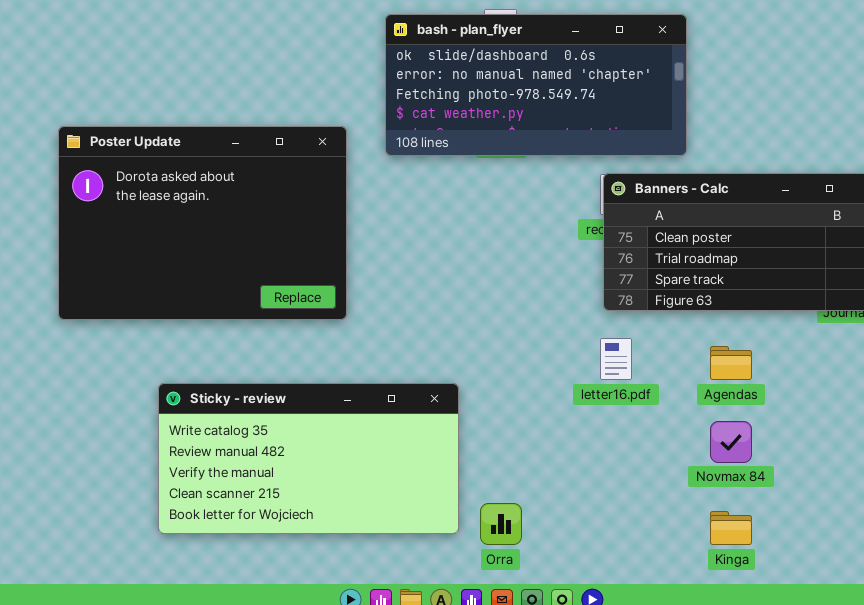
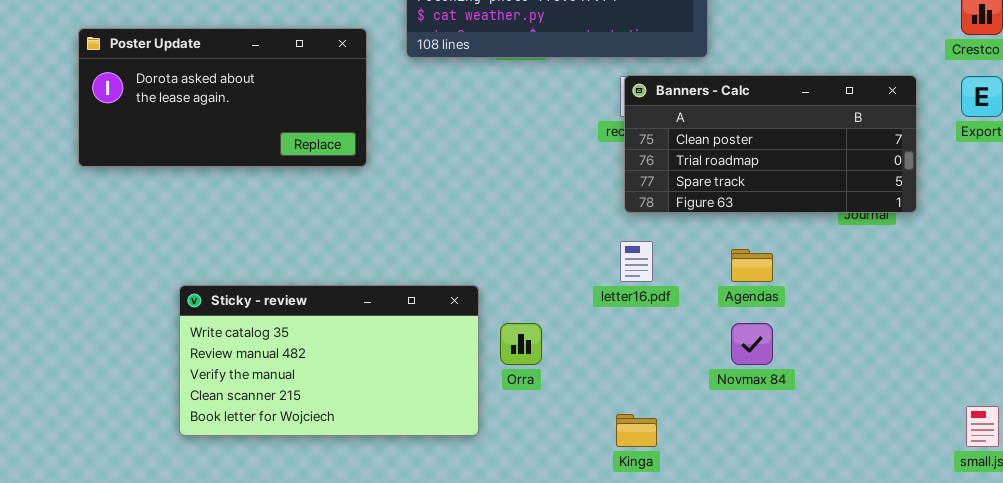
Poster Update: [58,126,347,320] -> [78,28,367,167], resized
Orra: [480,503,522,545] -> [500,323,542,365], moved
Kinga: [710,511,752,545] -> [616,414,657,447], moved

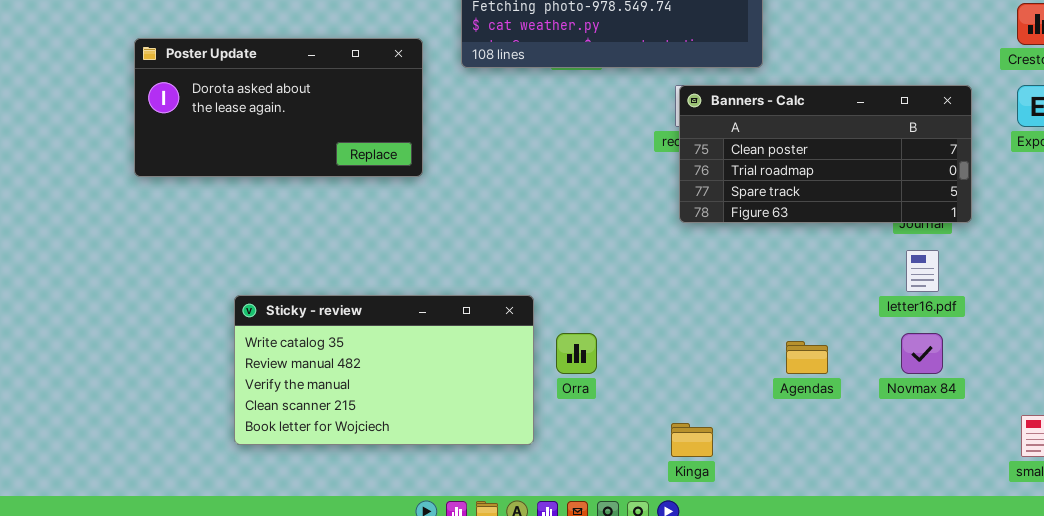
letter16.pdf: [620,241,653,282] -> [906,250,939,292], moved
Agendas: [731,249,773,282] -> [786,341,828,374], moved
Novmax 84: [731,323,773,365] -> [901,333,943,374], moved

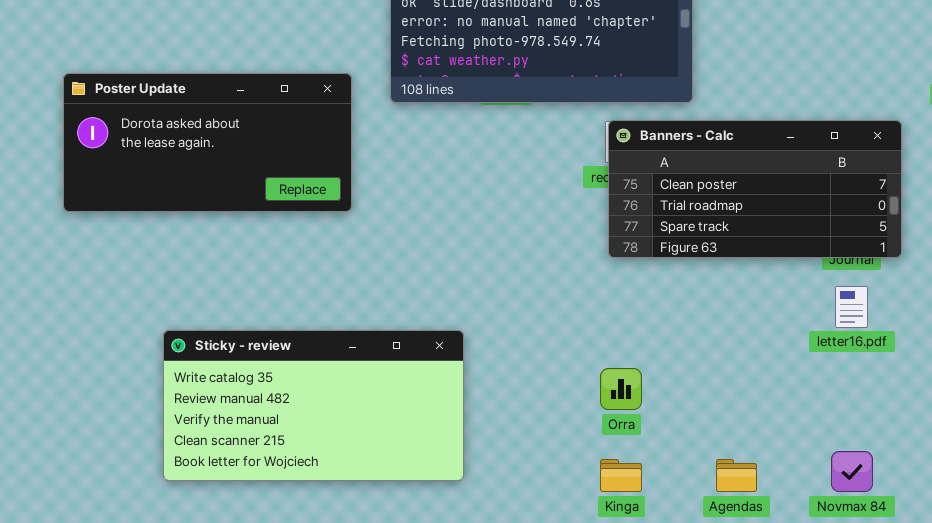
Orra: [556,333,597,374] -> [600,368,642,410], moved
Novmax 84: [901,333,943,374] -> [831,451,873,492], moved
Agendas: [786,341,828,374] -> [716,459,757,492], moved

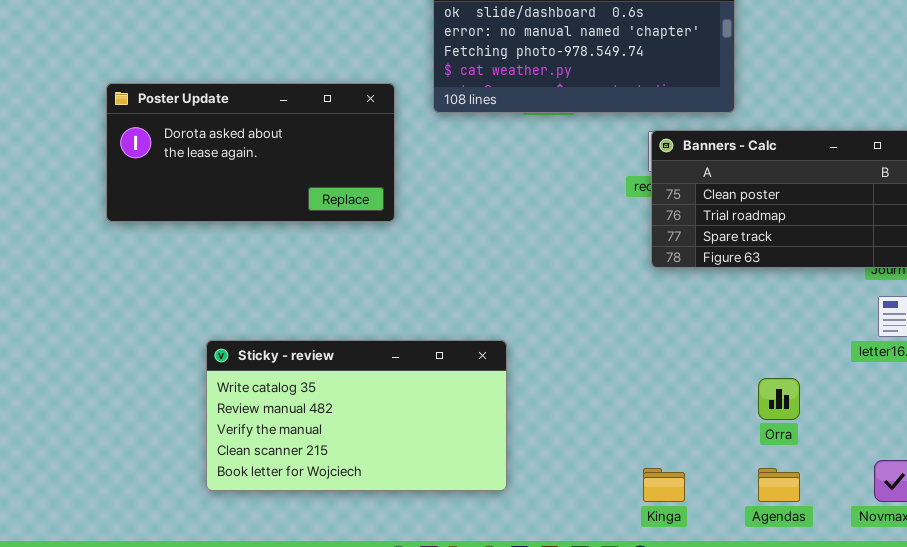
Orra: [600,368,642,410] -> [758,378,800,420], moved

